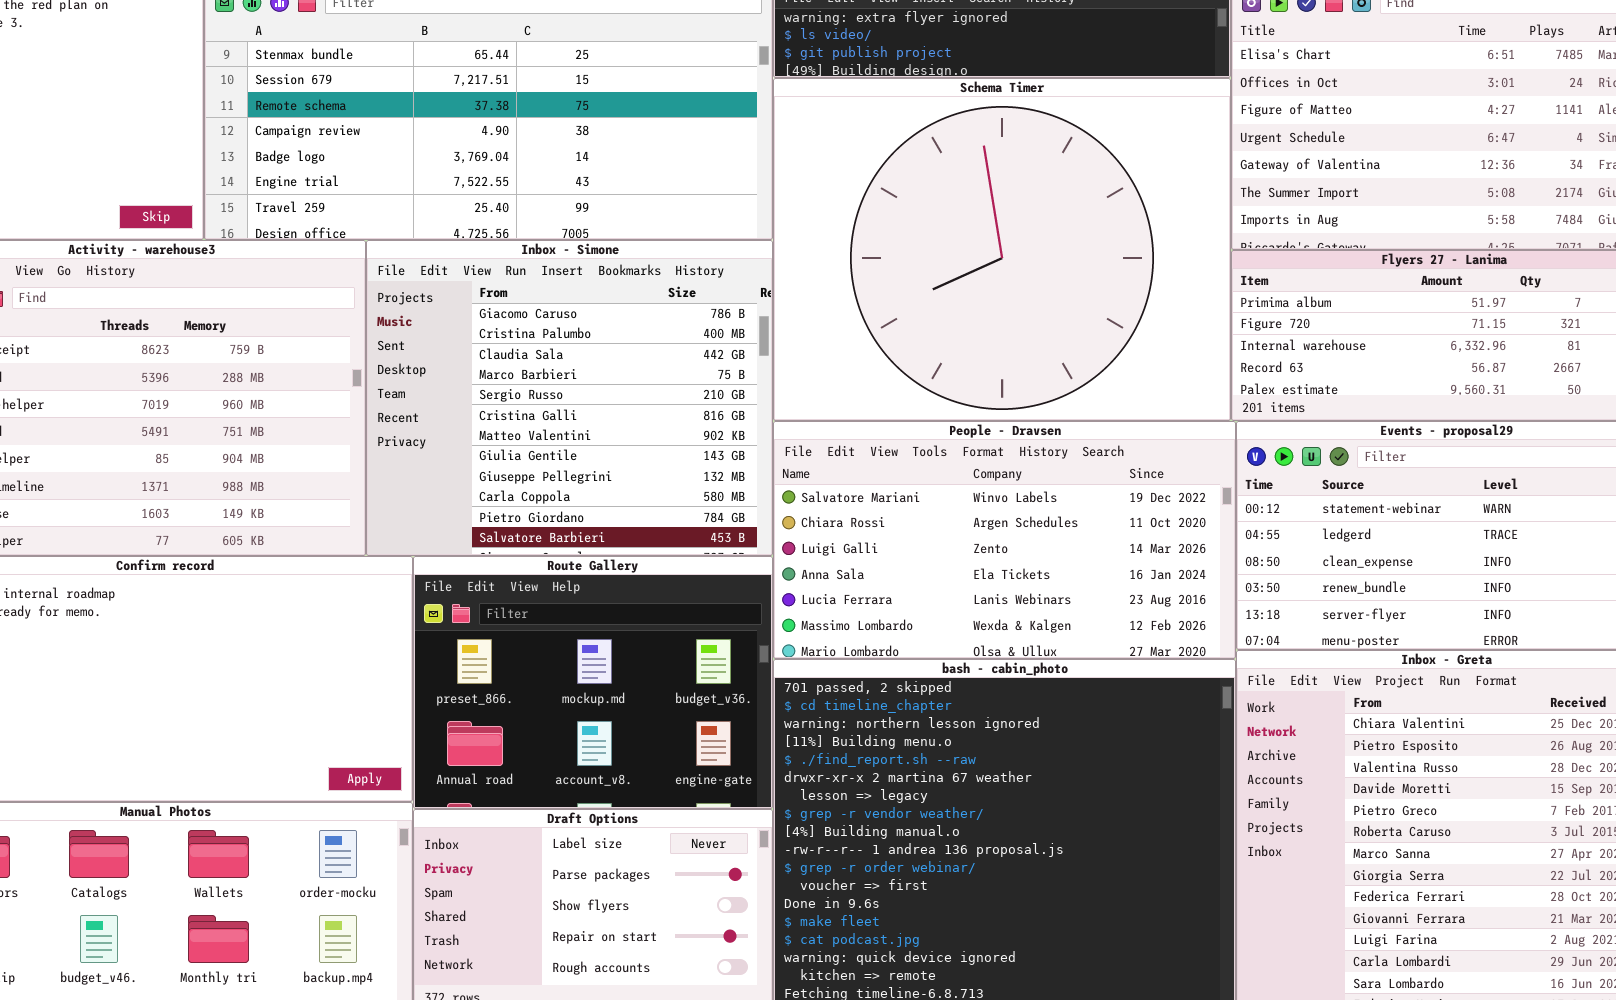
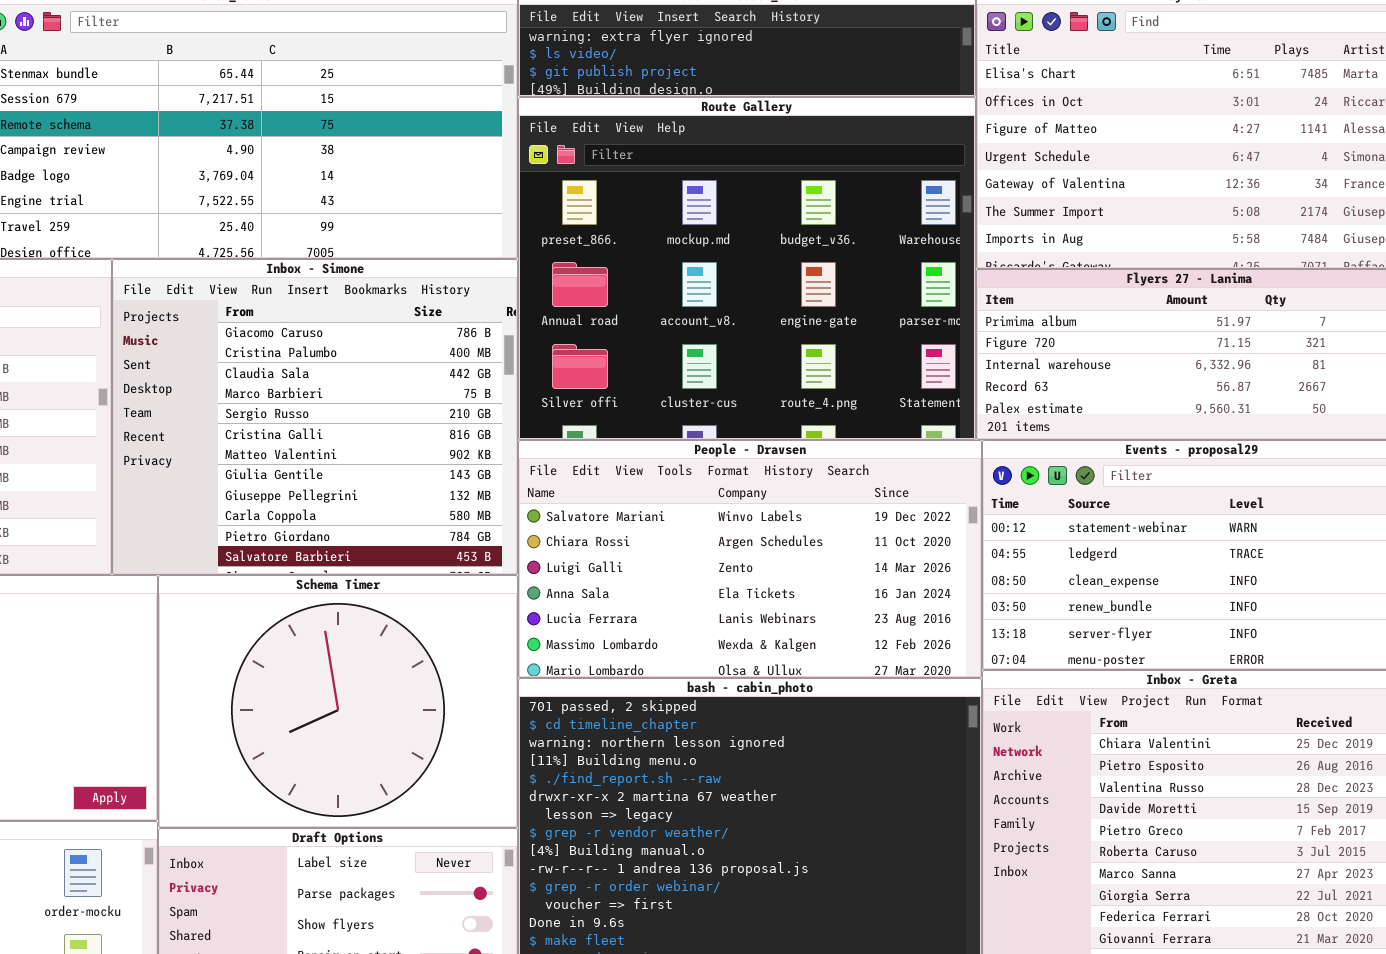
Schema Timer: [773,78,1231,421] -> [158,575,518,828], moved, resized
Route Gallery: [413,556,773,809] -> [518,97,976,440], moved, resized

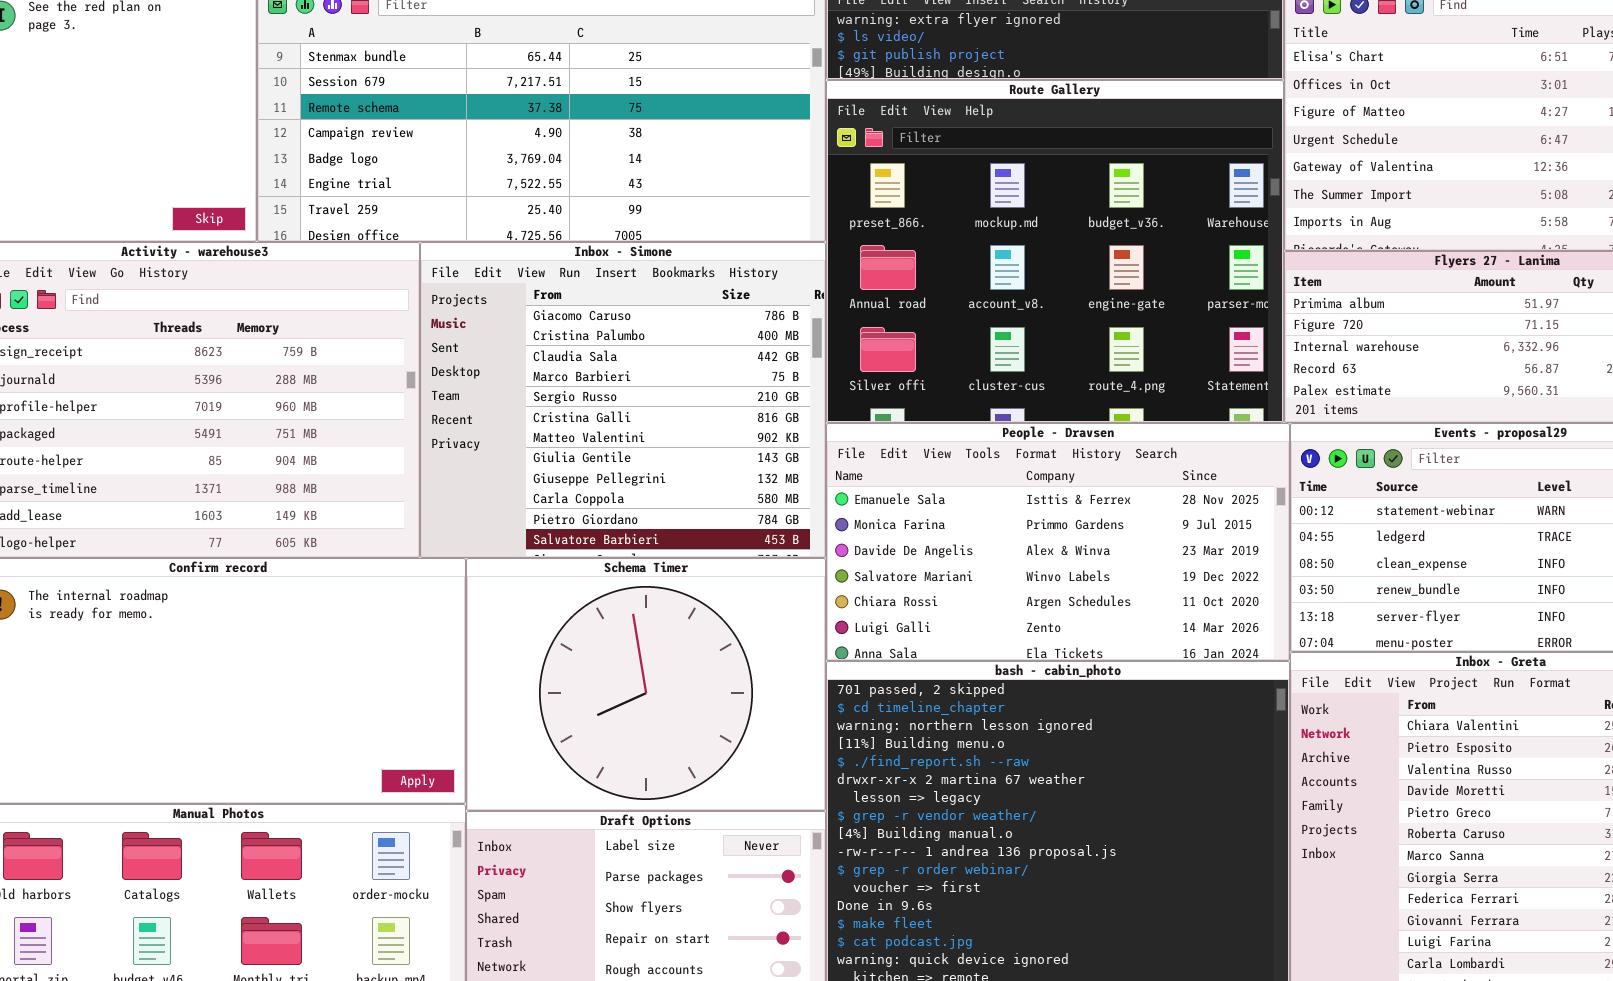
People - Dravsen: [518,440,982,678] -> [826,423,1290,661], scrolled up 3 rows

